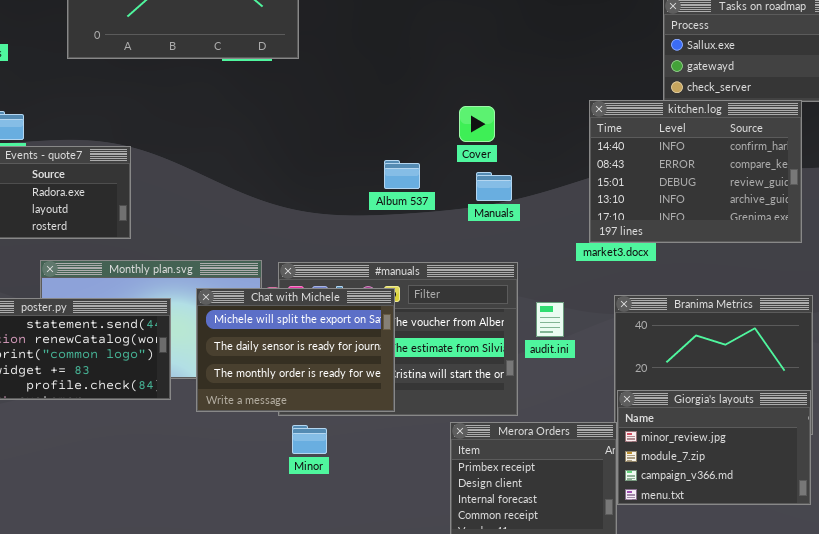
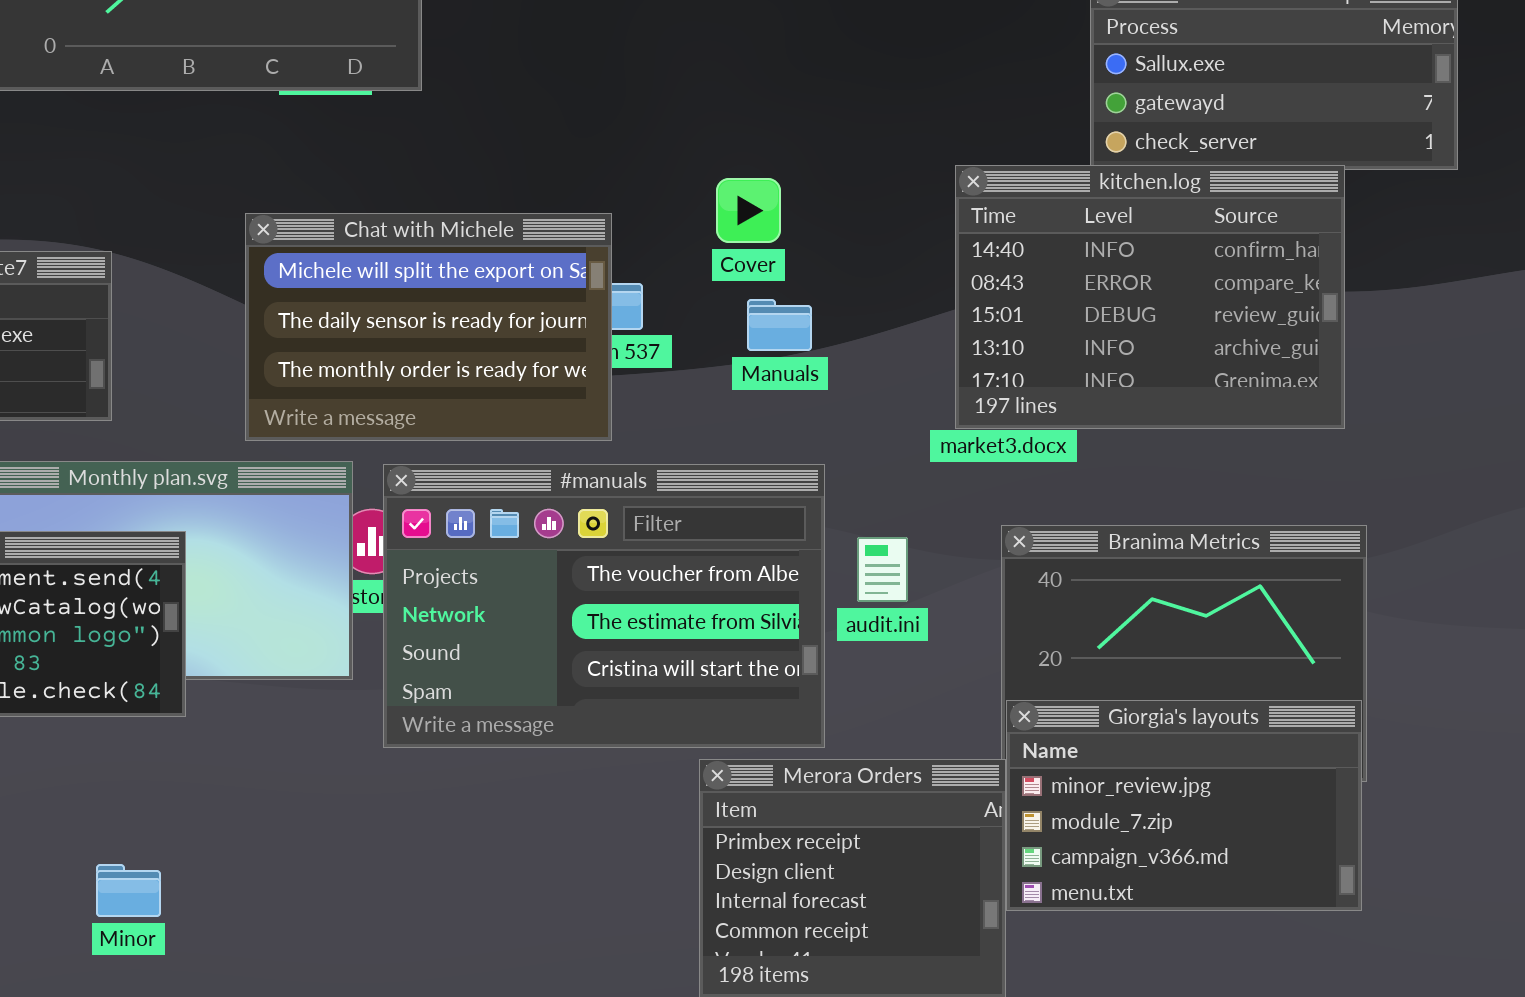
Chat with Michele: [196,288,395,412] -> [245,213,612,441], moved
Minor: [292,425,327,454] -> [96,864,161,917], moved

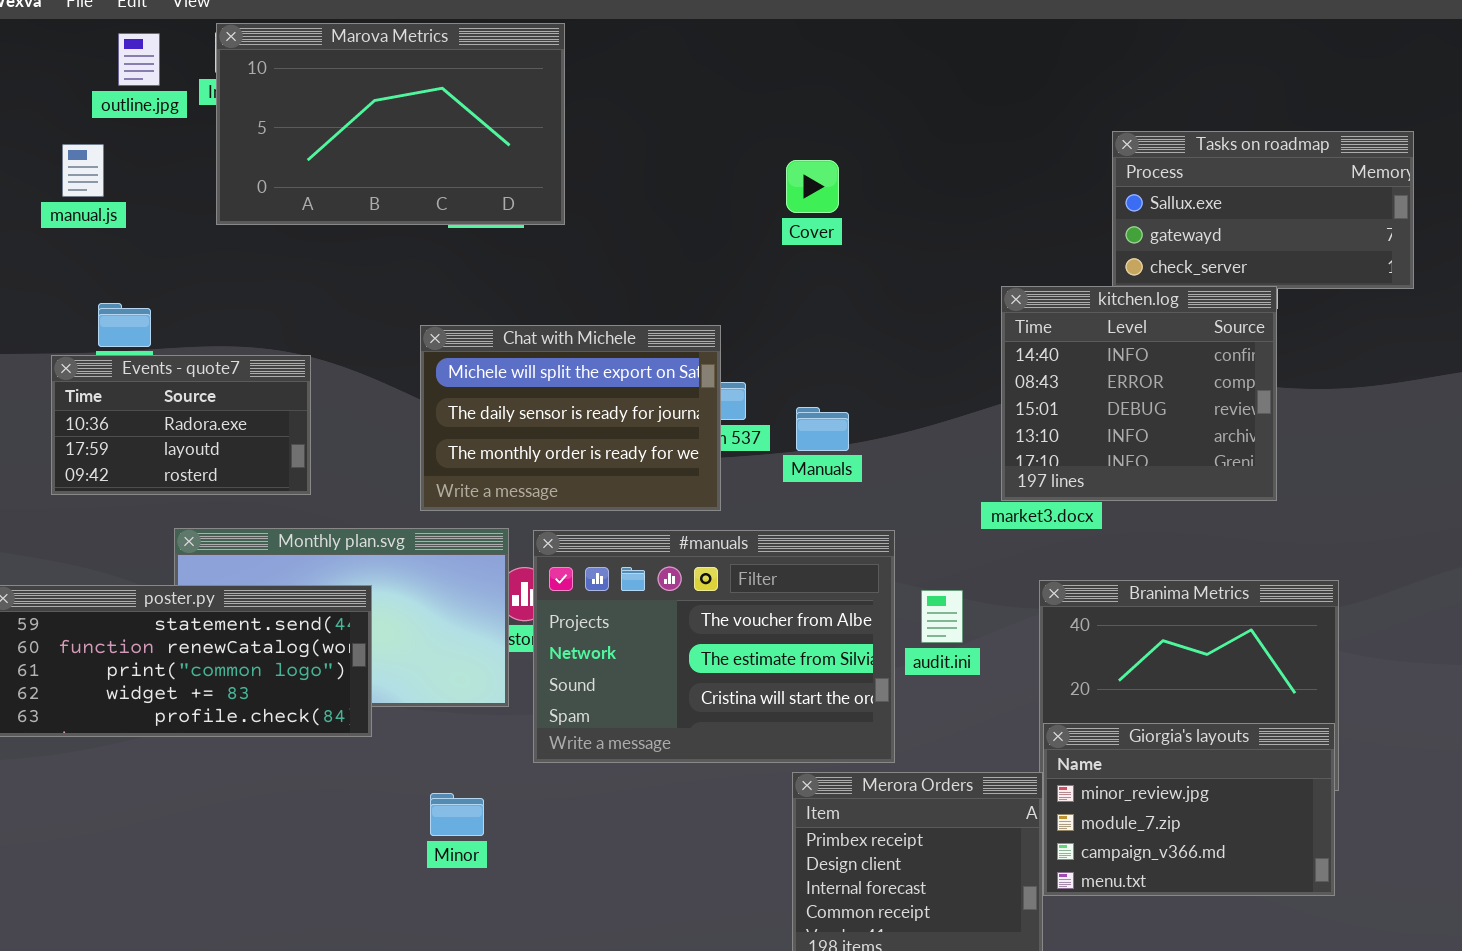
kitchen.log: [955,165,1345,429] -> [1001,286,1277,501], resized
Cover: [716,178,781,243] -> [786,160,839,213], moved
Manuals: [747,299,812,351] -> [796,407,849,451], moved
Minor: [96,864,161,917] -> [430,793,484,836], moved

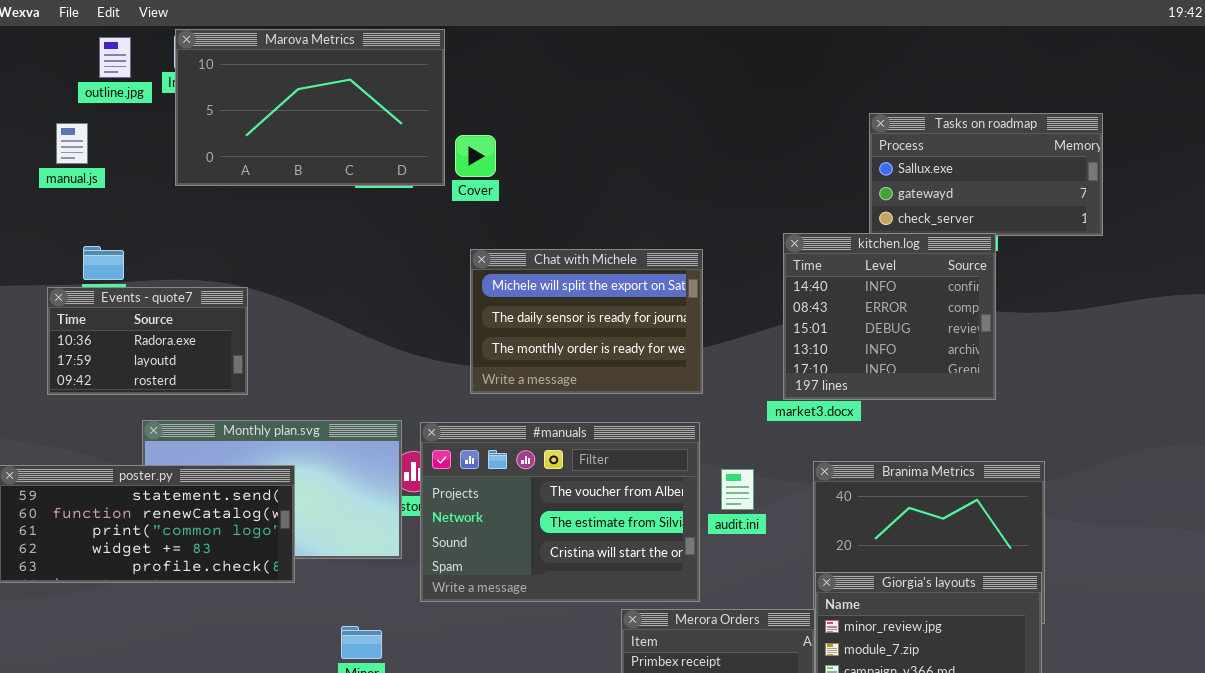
Cover: [786,160,839,213] -> [455,135,496,177], moved
Chat with Michele: [420,325,721,511] -> [470,249,703,394], moved

